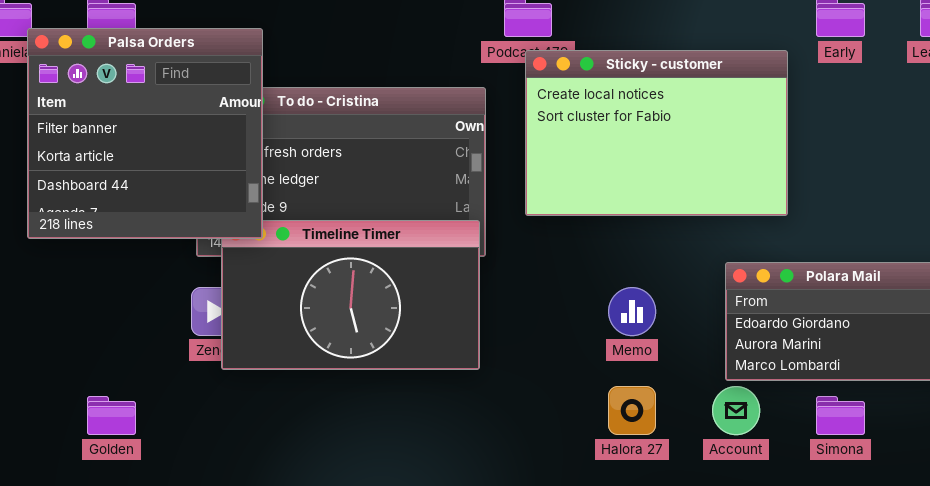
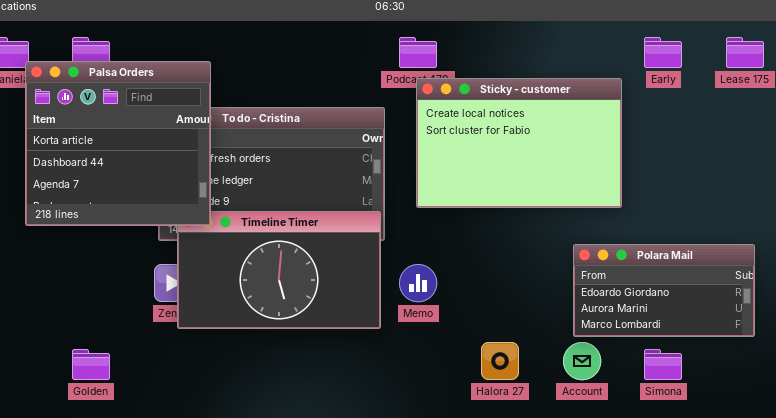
Palsa Orders: [27,28,263,239] -> [25,61,211,226], scrolled down 1 row
Memo: [608,287,656,336] -> [399,264,437,302], moved

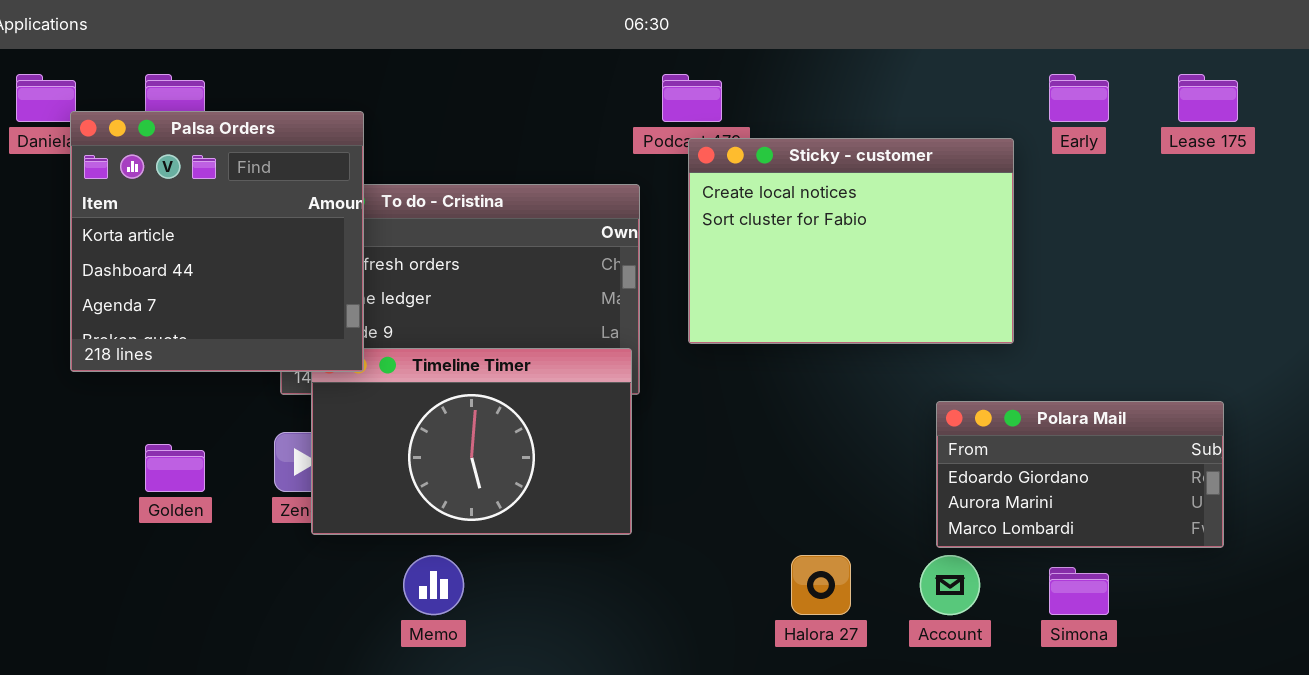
Memo: [399,264,437,302] -> [403,555,464,615], moved
Golden: [72,349,110,380] -> [145,444,205,492], moved

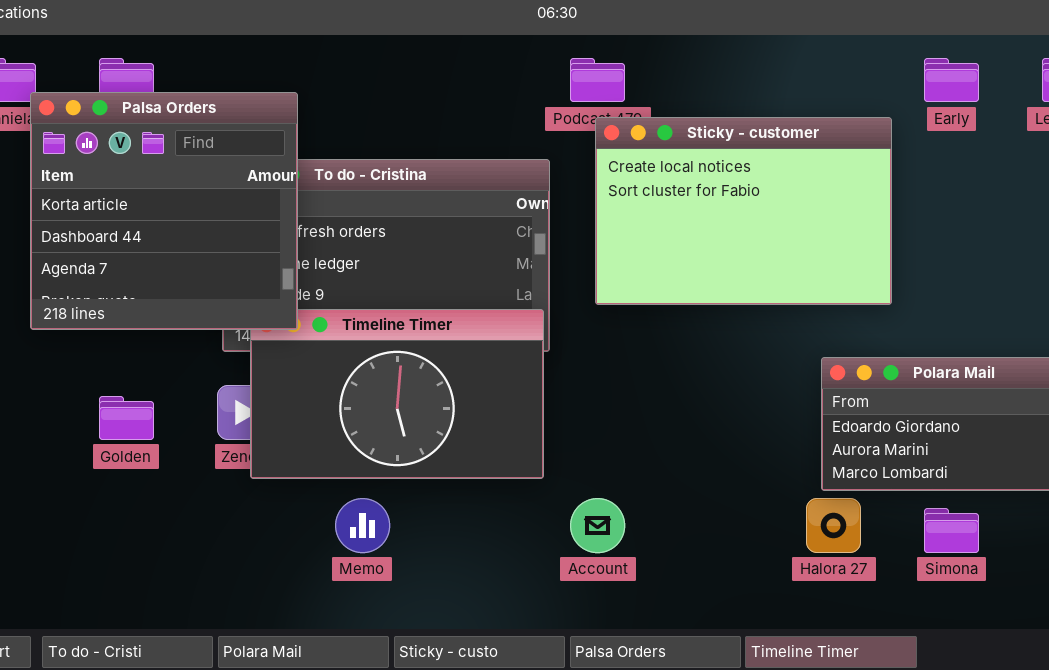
Halora 27: [791,555,851,615] -> [806,498,861,553], moved
Account: [920,555,980,615] -> [570,498,625,553], moved

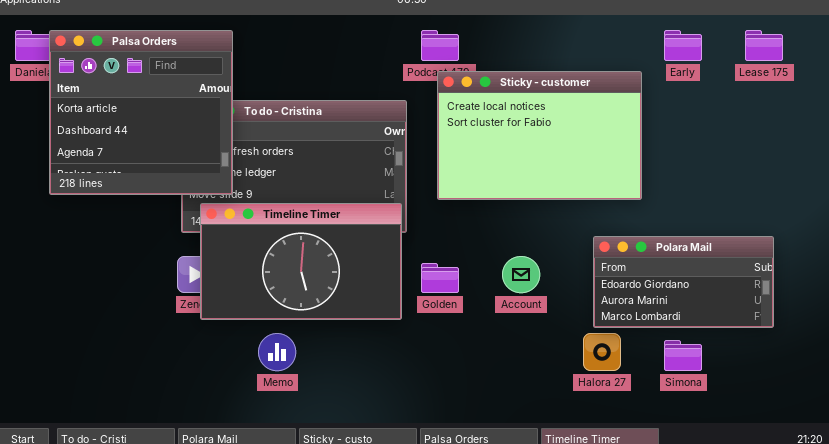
Palsa Orders: [30,92,298,330] -> [49,30,233,195], moved
Golden: [99,396,154,440] -> [421,263,459,293], moved
Account: [570,498,625,553] -> [502,256,540,293], moved

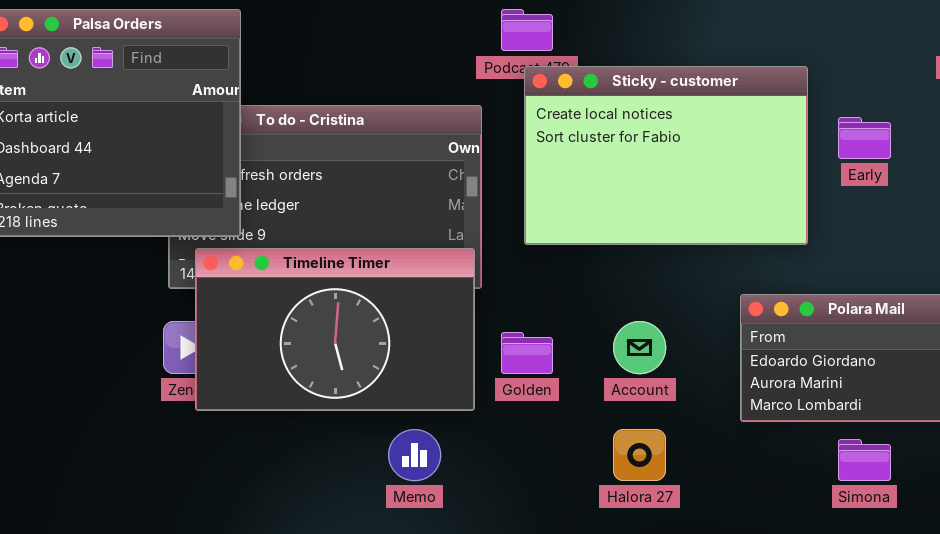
Early: [664,30,702,61] -> [838,117,891,159], moved
Memo: [258,333,296,371] -> [388,429,441,481], moved
Halora 27: [583,333,621,371] -> [613,429,666,481], moved

